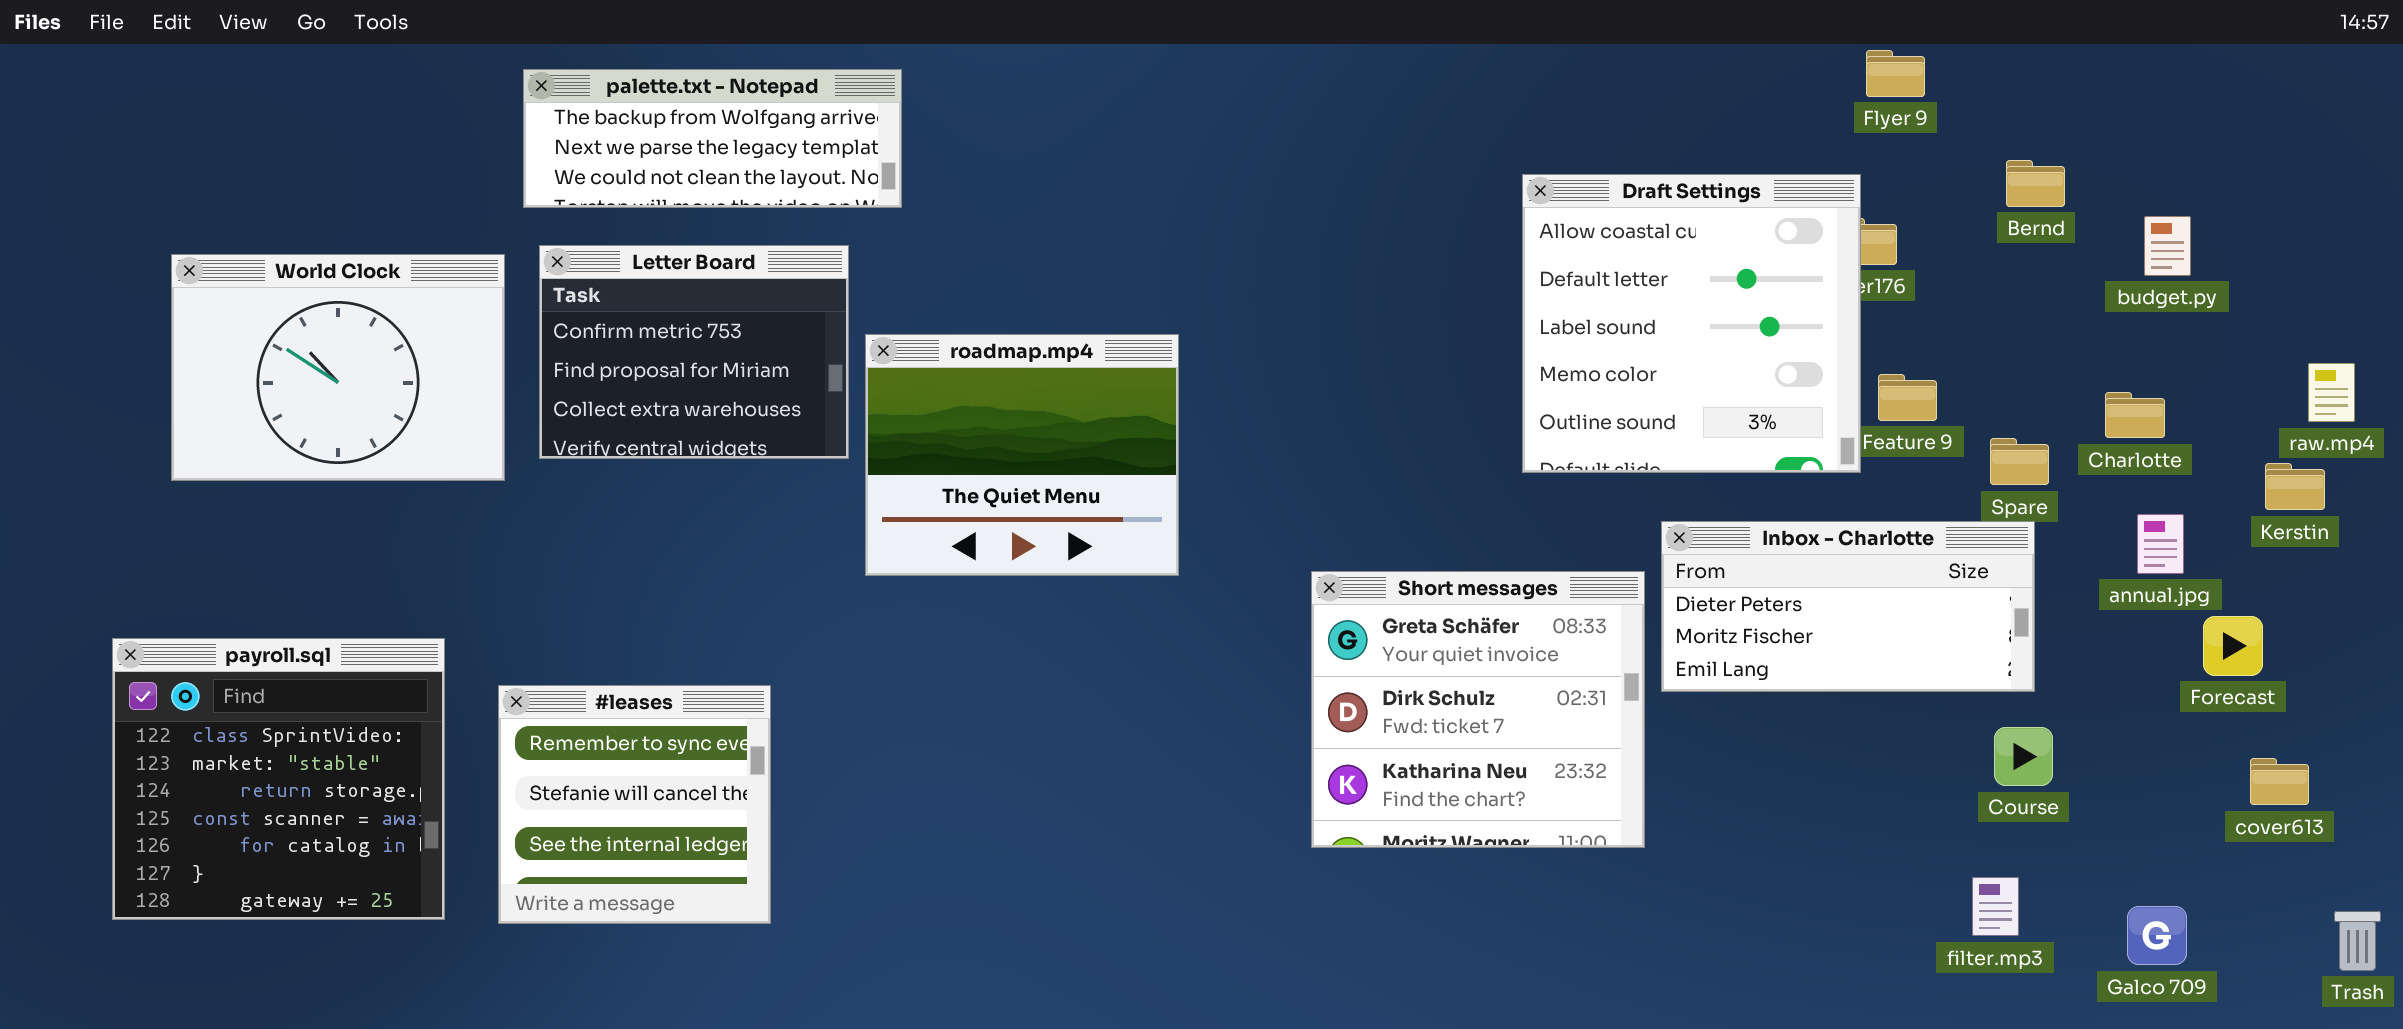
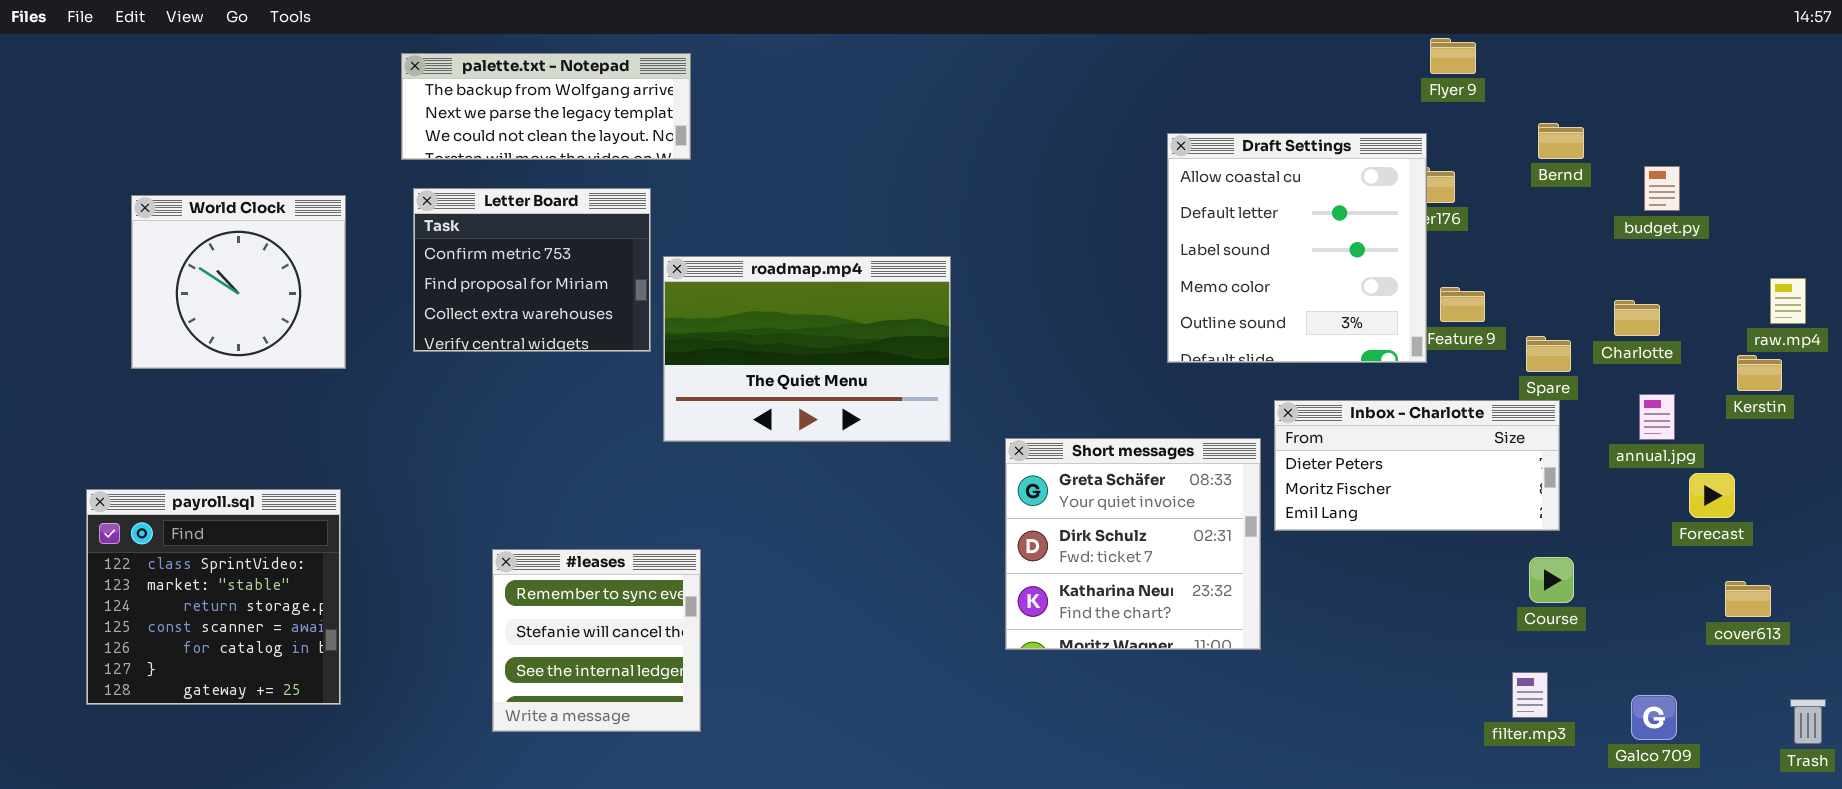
World Clock: [171,254,505,481] -> [131,195,346,369], resized
roadmap.mp4: [865,334,1179,576] -> [663,256,951,442], resized
#leases: [498,685,771,924] -> [492,549,701,732], moved

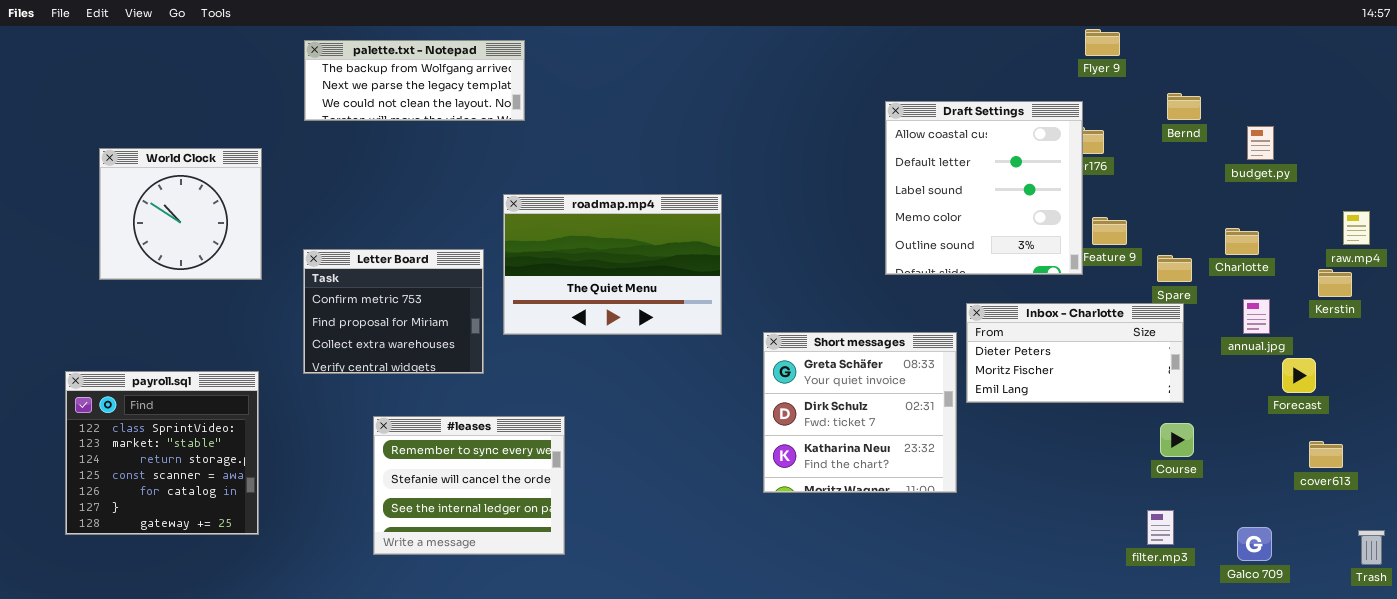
Letter Board: [413,188,651,352] -> [303,249,484,374], moved
#leases: [492,549,701,732] -> [373,416,565,555], resized

